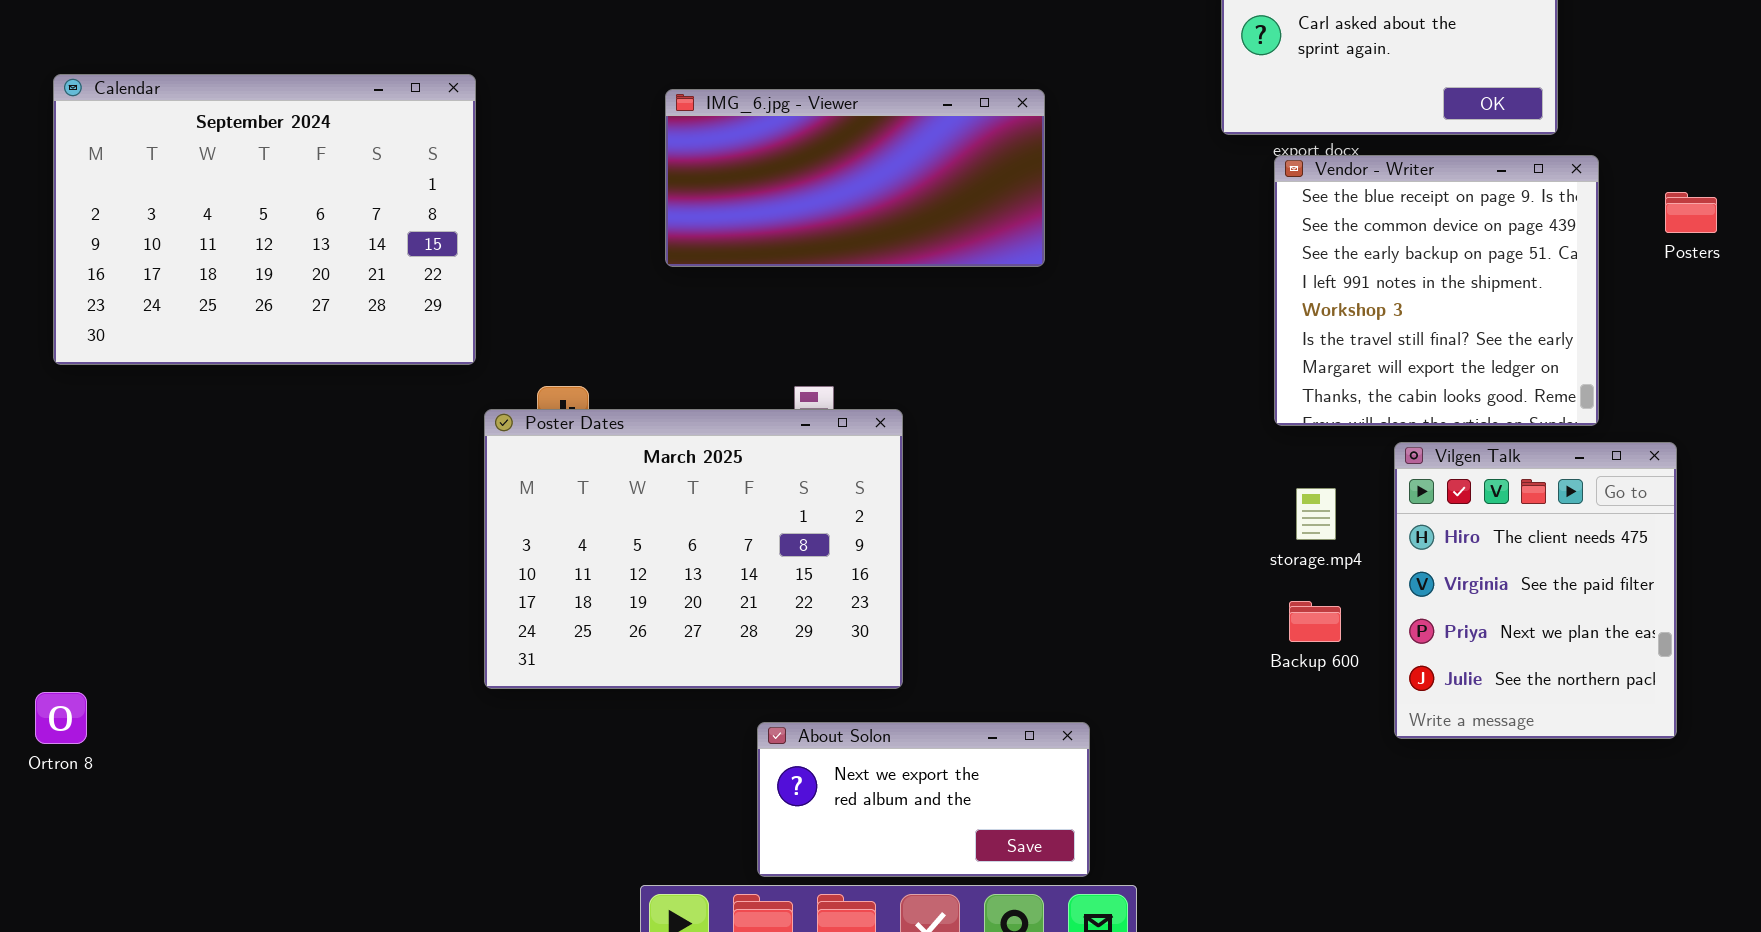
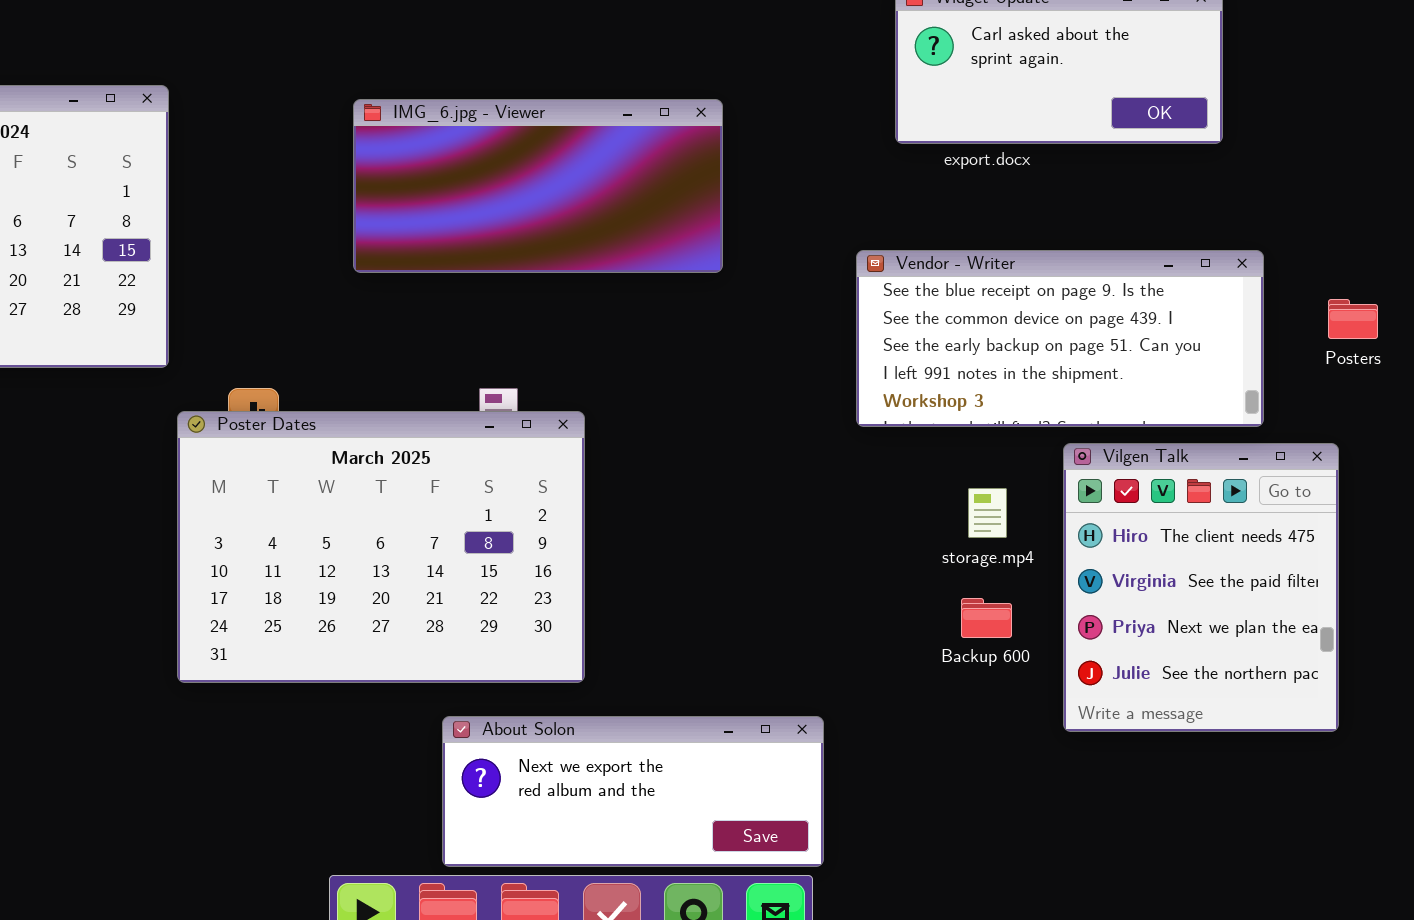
Vendor - Writer: [1274,155,1599,426] -> [856,250,1264,427], resized
Posters: [1665,192,1717,233] -> [1328,299,1378,339], moved
About Solon: [757,722,1090,877] -> [442,716,824,867], resized

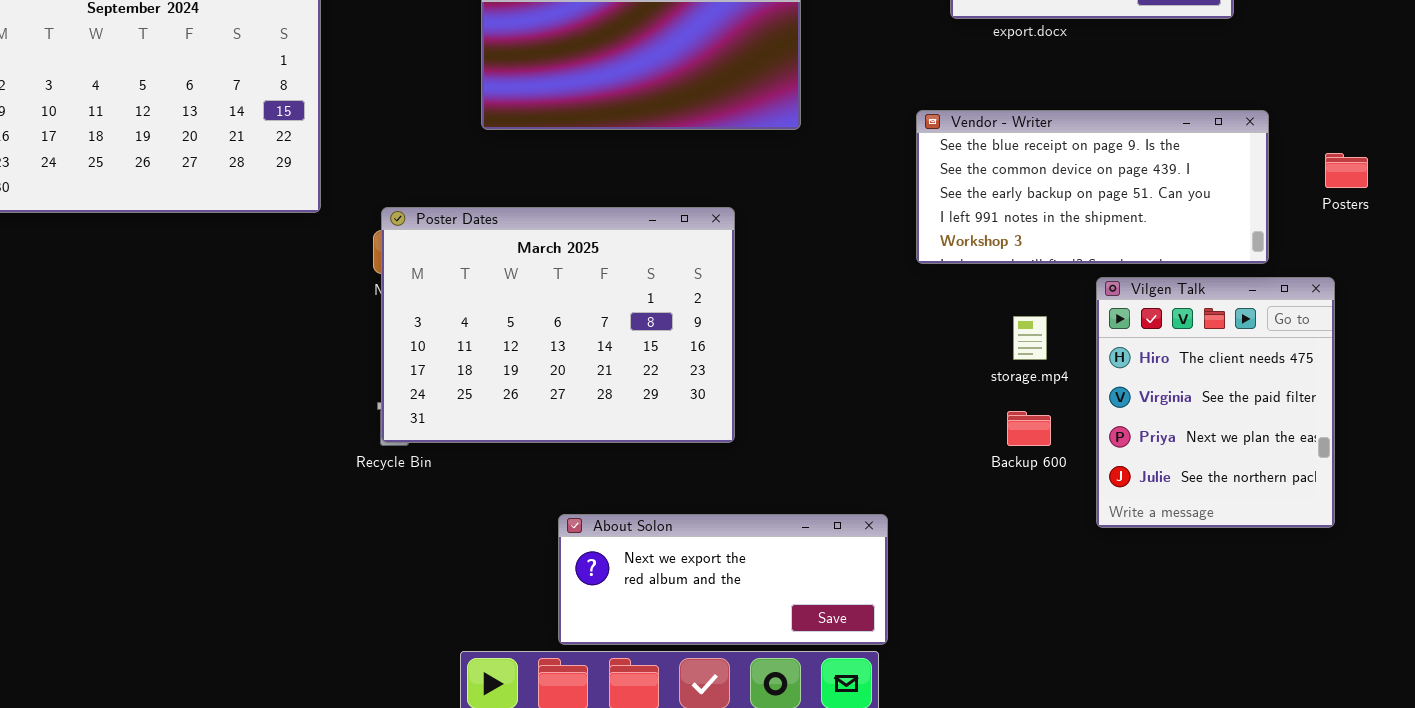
Poster Dates: [177,411,585,683] -> [381,207,735,443], moved

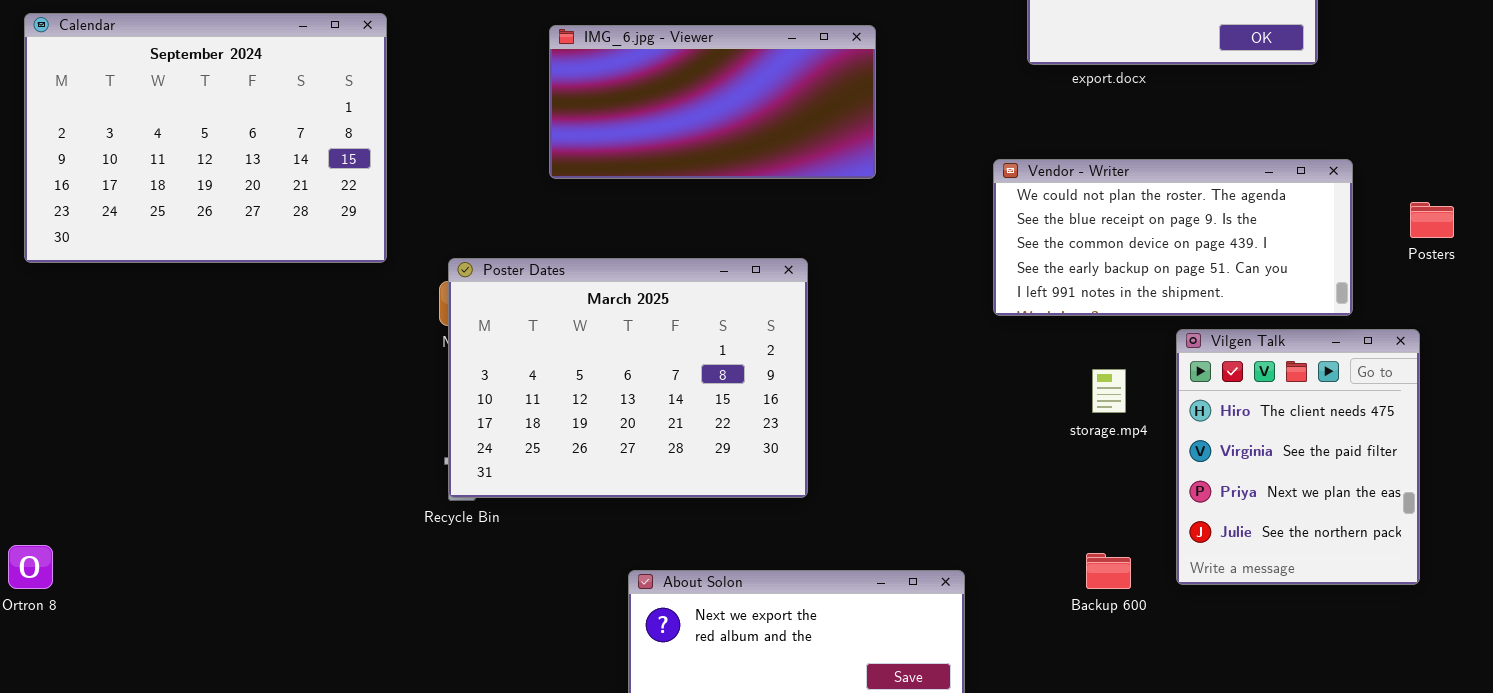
Vendor - Writer: [916,110,1269,264] -> [993,159,1353,316], scrolled up 1 row
Backup 600: [1007,411,1051,446] -> [1086,553,1131,589], moved

